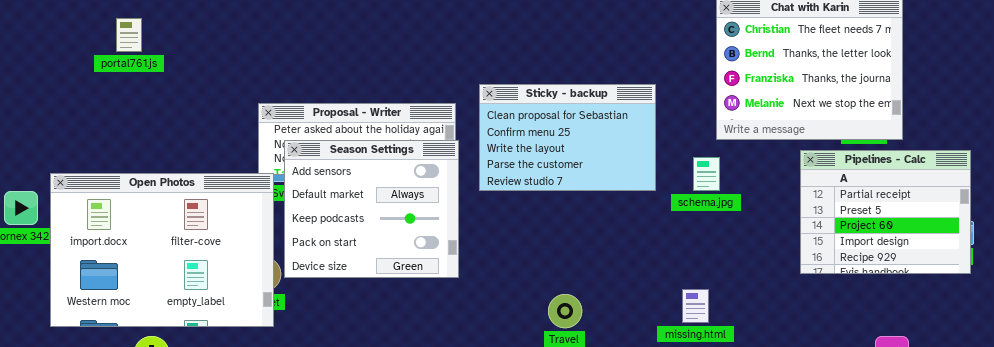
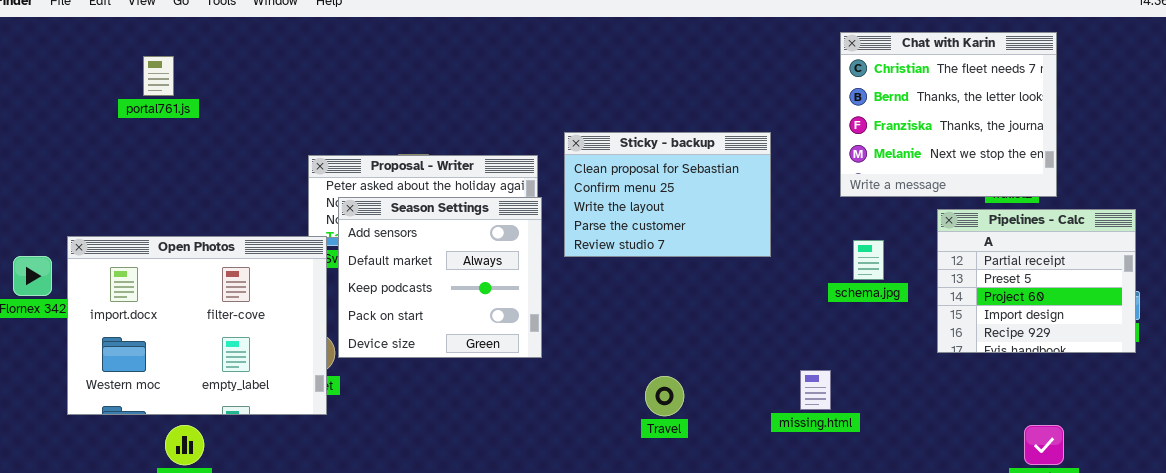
schema.jpg: [693,157,720,191] -> [853,240,884,280], moved

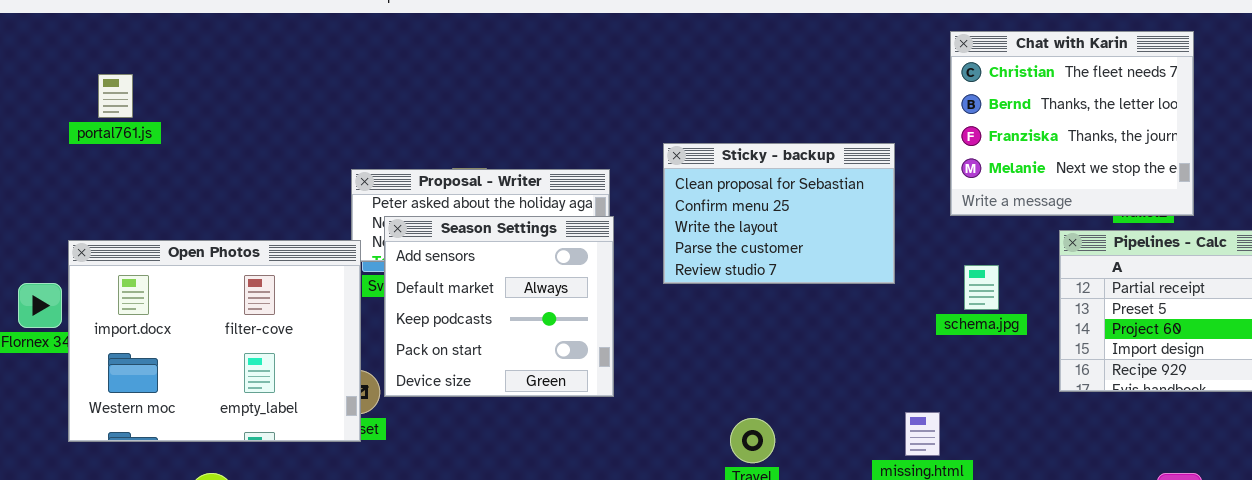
portal761.js: [143,56,174,96] -> [98,74,133,118], moved
Sticky - backup: [564,132,771,257] -> [663,143,895,284], moved
Open Photos: [67,236,327,415] -> [68,240,361,442], moved

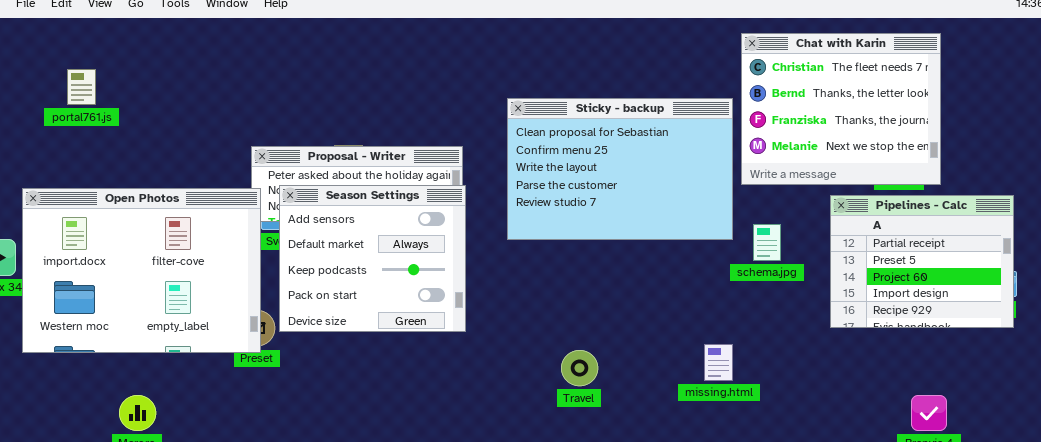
portal761.js: [98,74,133,118] -> [67,69,96,105], moved
Sticky - backup: [663,143,895,284] -> [507,98,733,240], resized
Open Photos: [68,240,361,442] -> [22,188,261,353], moved

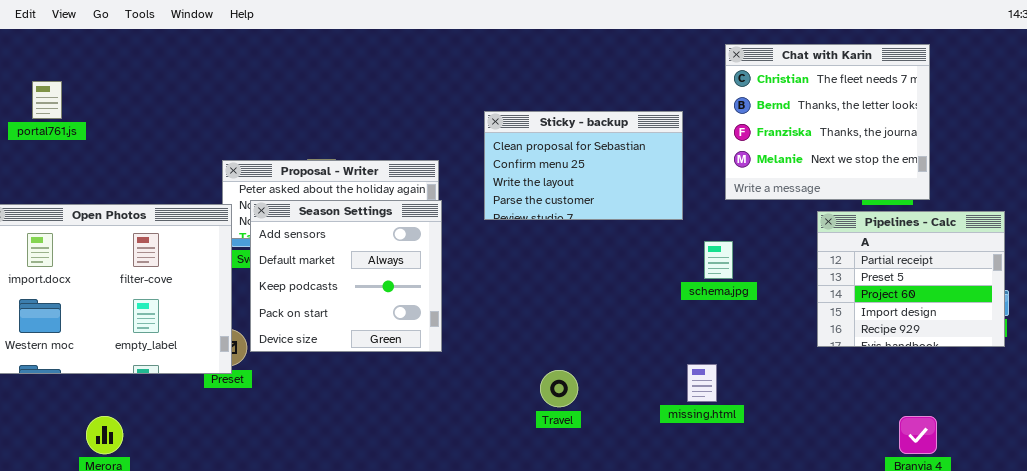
Sticky - backup: [507,98,733,240] -> [484,111,683,220], resized
schema.jpg: [753,224,781,261] -> [704,241,733,279], moved

